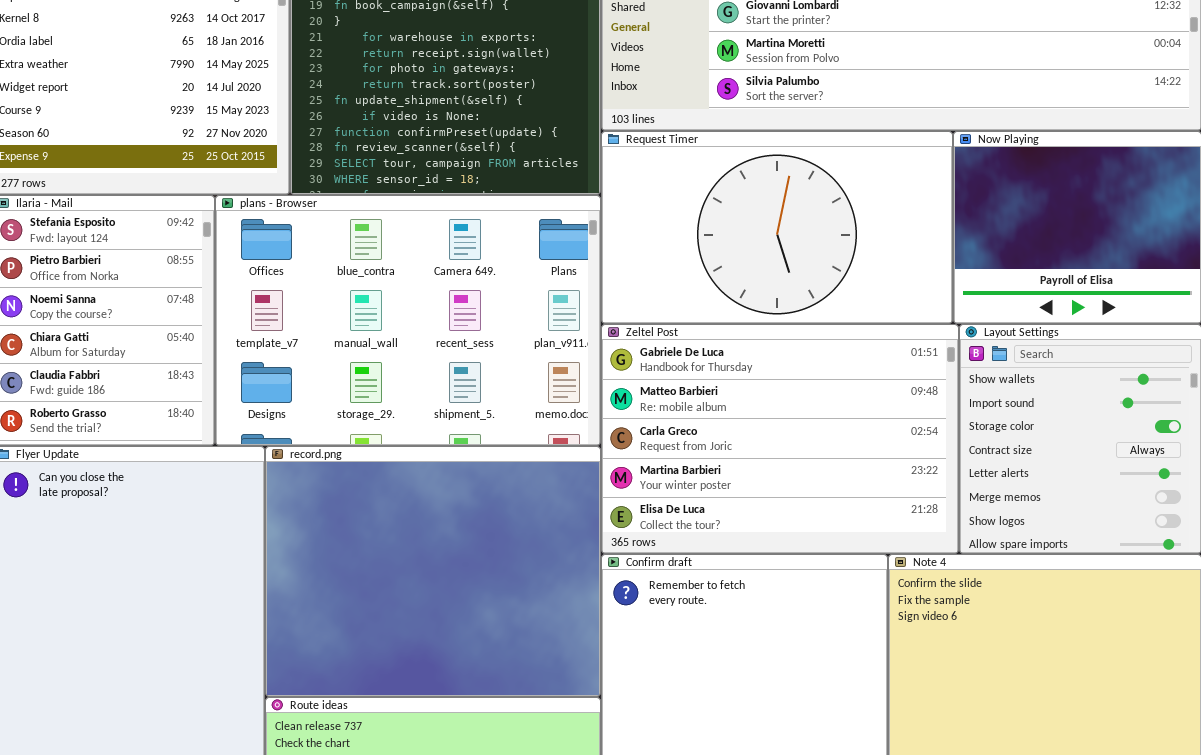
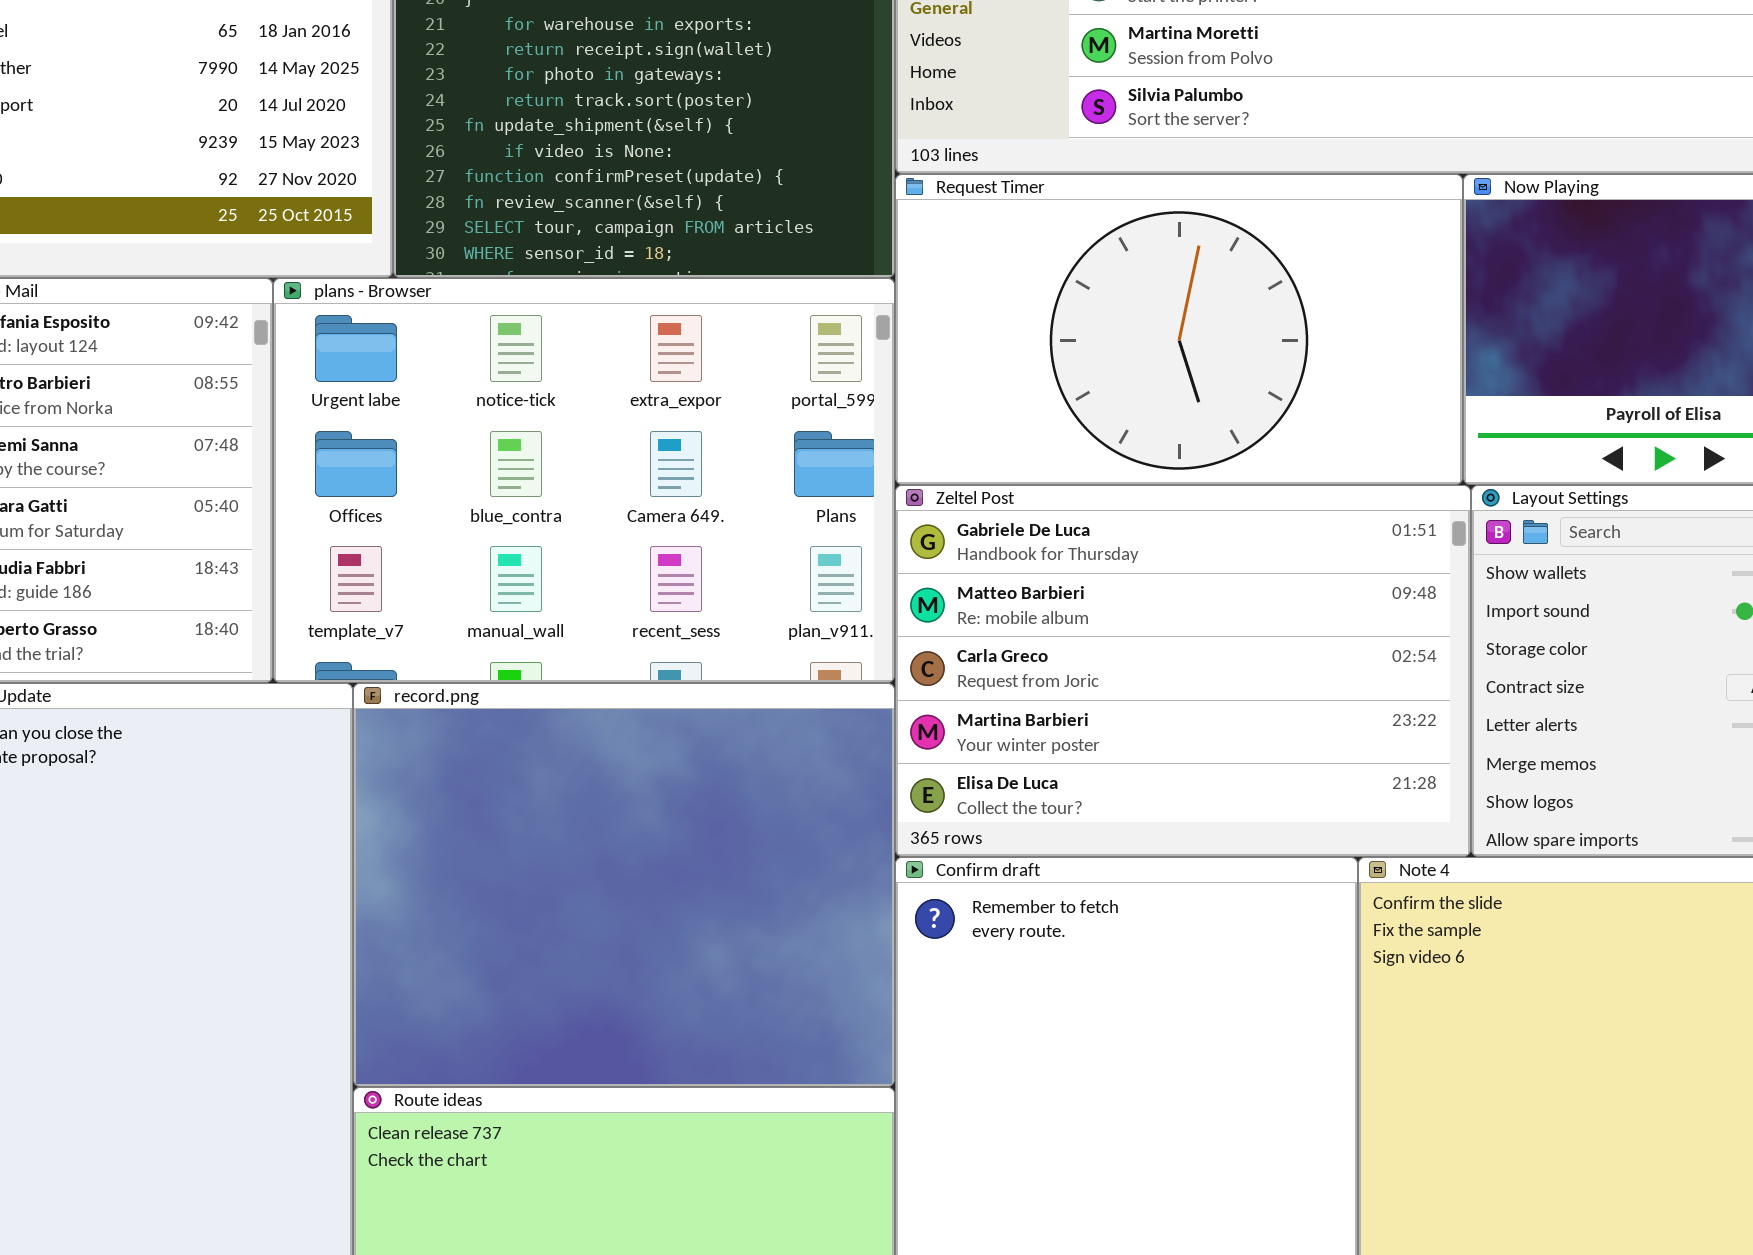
plans - Browser: [215,195,601,446] -> [273,278,895,683], scrolled up 1 row

